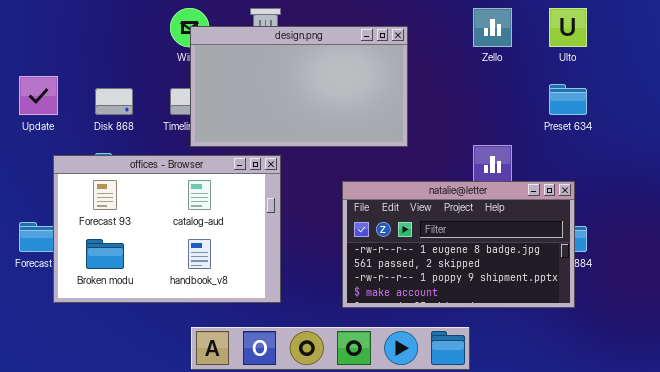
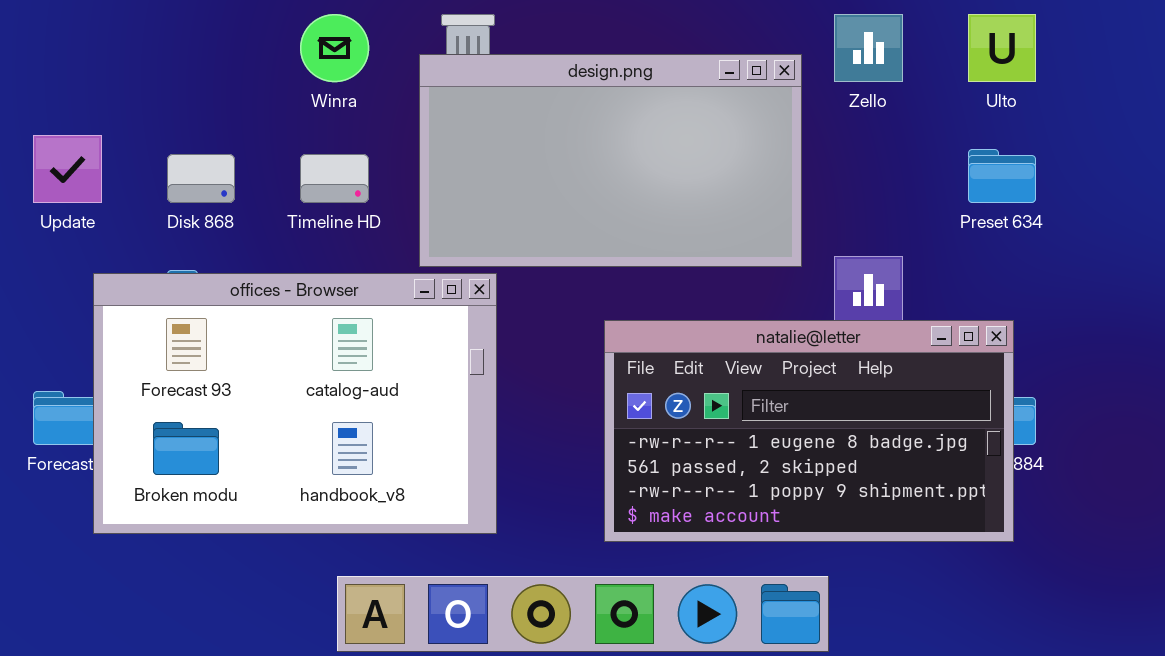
design.png: [190,26,408,147] -> [419,54,802,267], moved

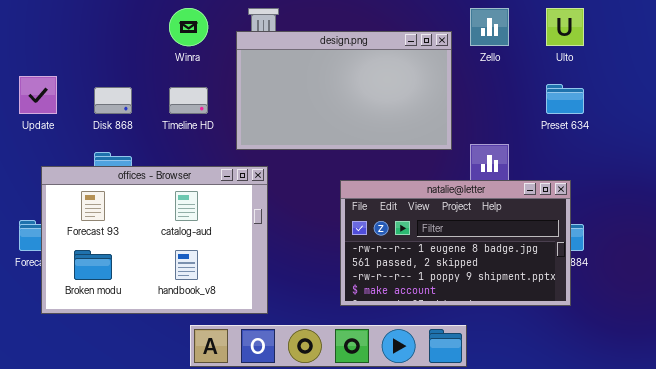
offices - Browser: [93,273,497,534] -> [41,166,268,314], moved

